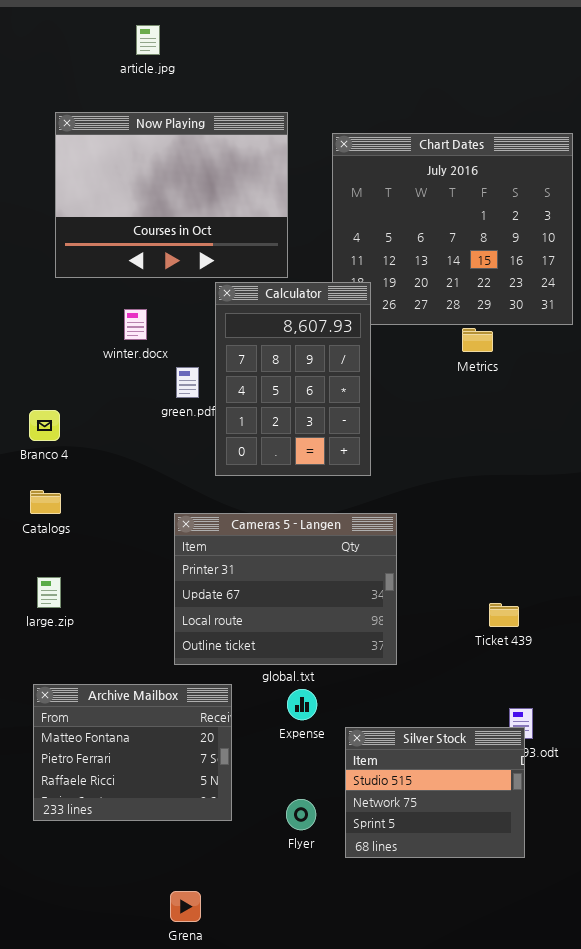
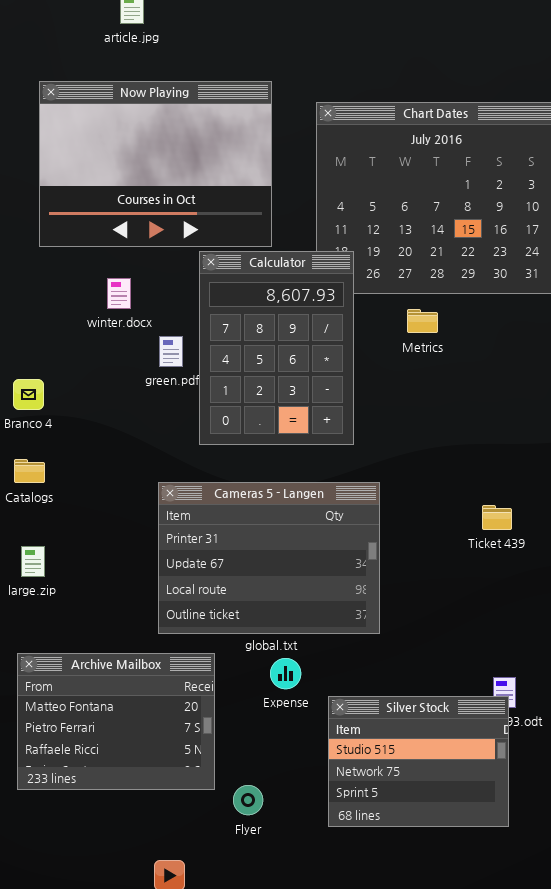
Metrics: [462,328,493,352] -> [407,309,438,333], moved
Ticket 439: [489,603,519,627] -> [482,505,512,530], moved
Flyer: [286,799,316,830] -> [233,785,263,815], moved

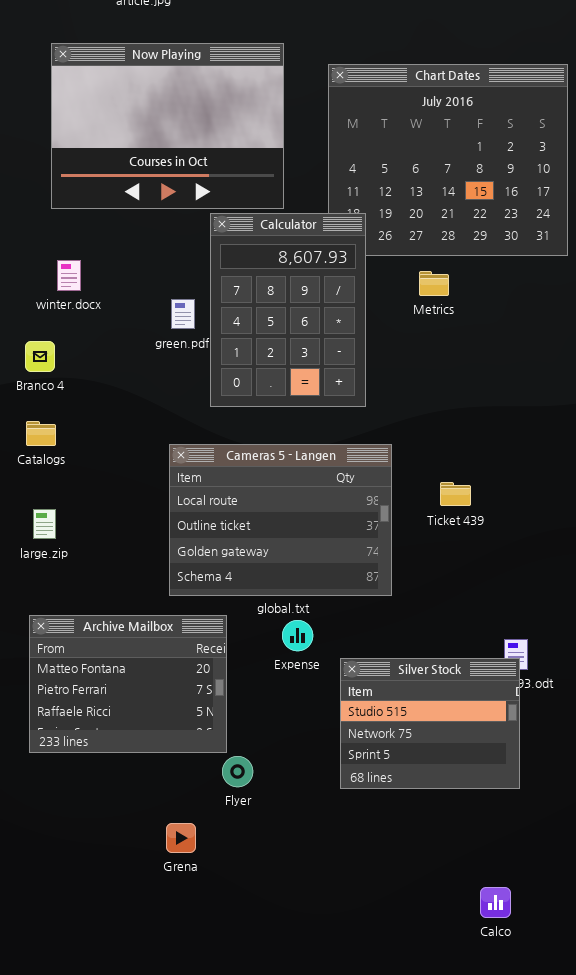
winter.docx: [107,278,131,309] -> [57,260,81,291], moved
Cameras 5 - Langen: [158,482,380,634] -> [169,444,392,596], scrolled down 2 rows
Ticket 439: [482,505,512,530] -> [440,482,471,506], moved
Flyer: [233,785,263,815] -> [222,756,253,787], moved

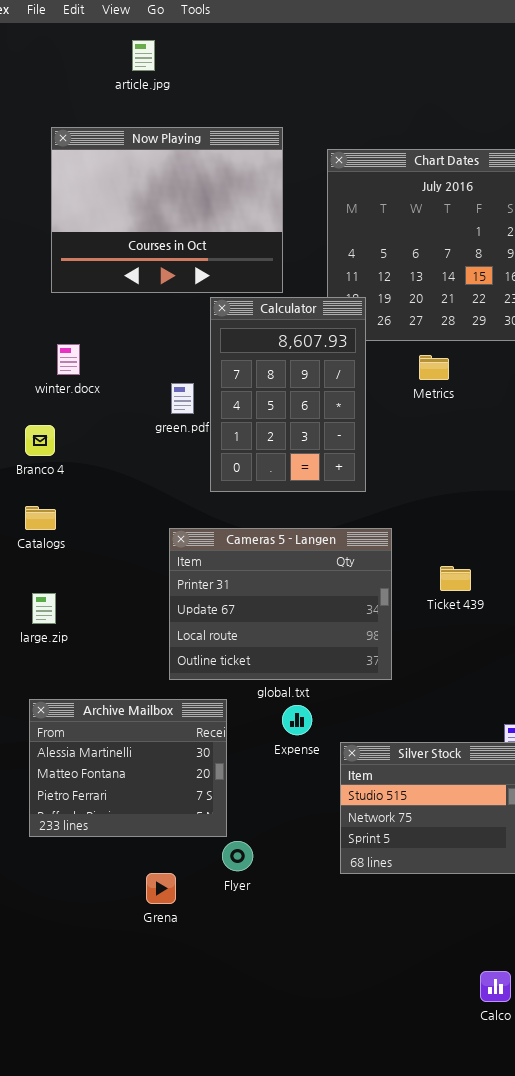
Cameras 5 - Langen: [169,444,392,596] -> [169,528,392,680], scrolled up 2 rows
Archive Mailbox: [29,615,227,753] -> [29,699,227,837], scrolled up 1 row
Grena: [166,823,196,853] -> [146,873,176,904], moved

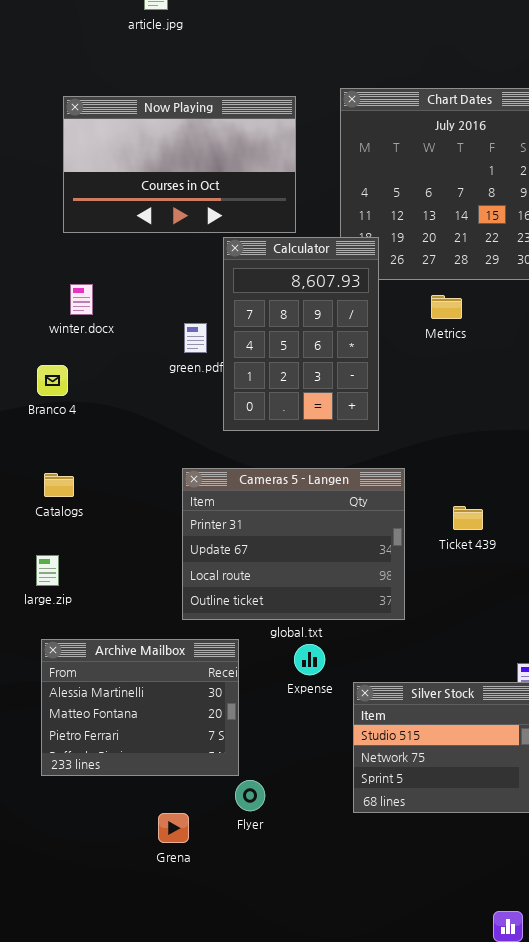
Now Playing: [51,127,283,293] -> [63,96,296,233], resized
Catalogs: [25,506,56,530] -> [44,473,74,497], moved
large.zip: [32,593,56,624] -> [36,555,59,586], moved

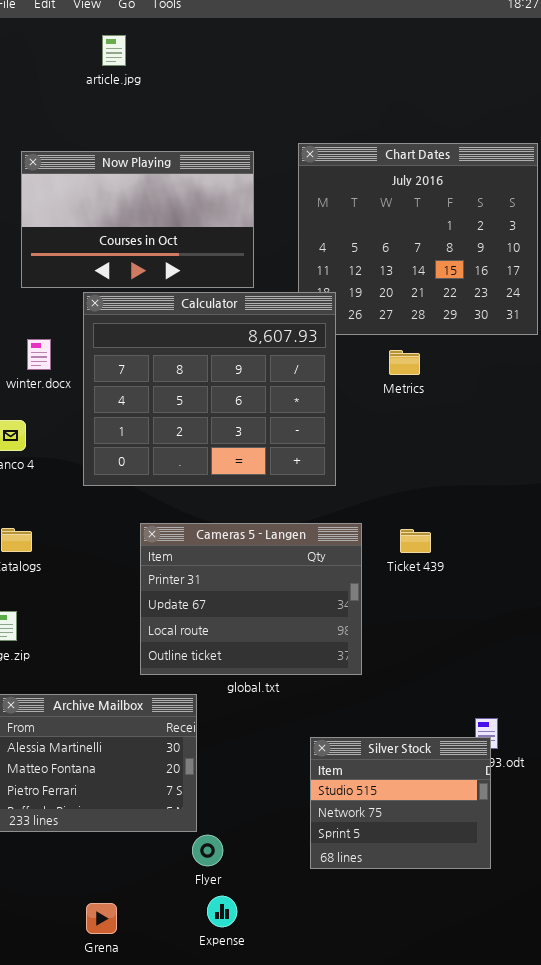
Calculator: [223,237,379,431] -> [83,292,336,486], resized
Ticket 439: [453,506,483,530] -> [400,529,431,553], moved
Expense: [294,644,325,675] -> [207,896,237,927], moved
Grena: [158,813,189,843] -> [86,903,117,934], moved

